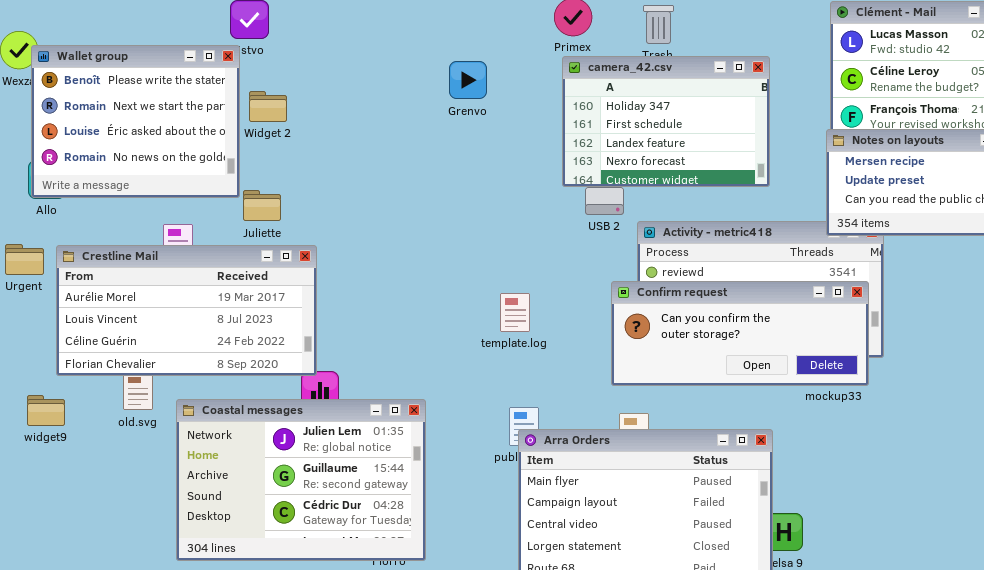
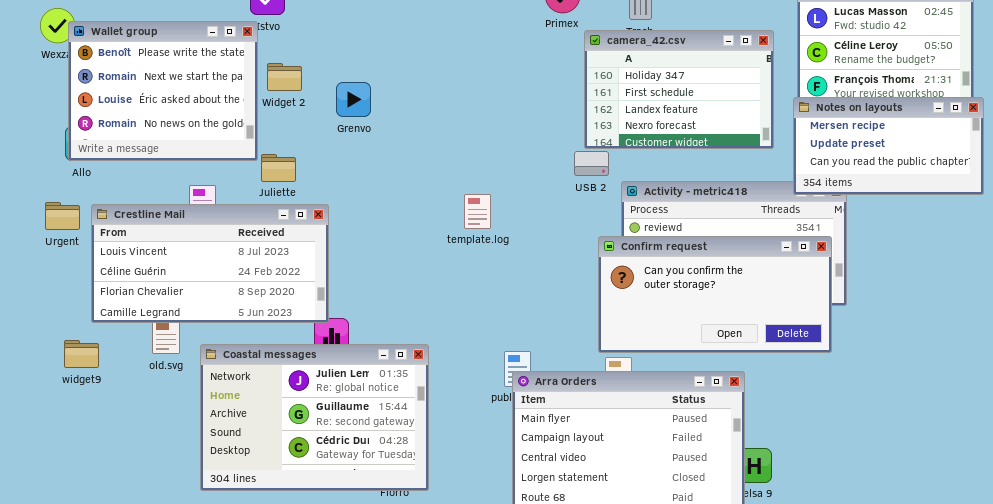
camera_42.csv: [562,56,770,187] -> [584,30,774,149], moved
Grenvo: [449,61,487,99] -> [336,82,371,117], moved
Crestline Mail: [56,245,317,376] -> [91,204,329,323], scrolled down 1 row
Confirm request: [611,281,869,386] -> [598,236,832,353], resized
template.log: [500,293,530,332] -> [464,194,491,229], moved

